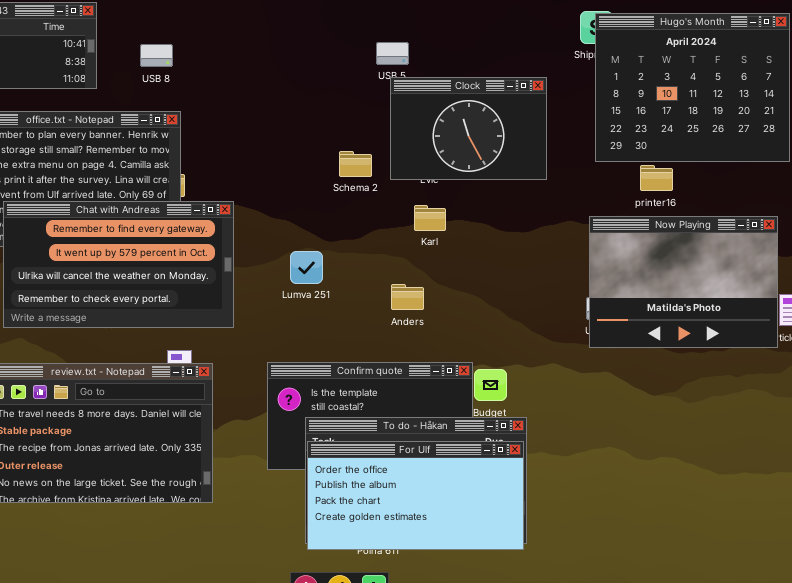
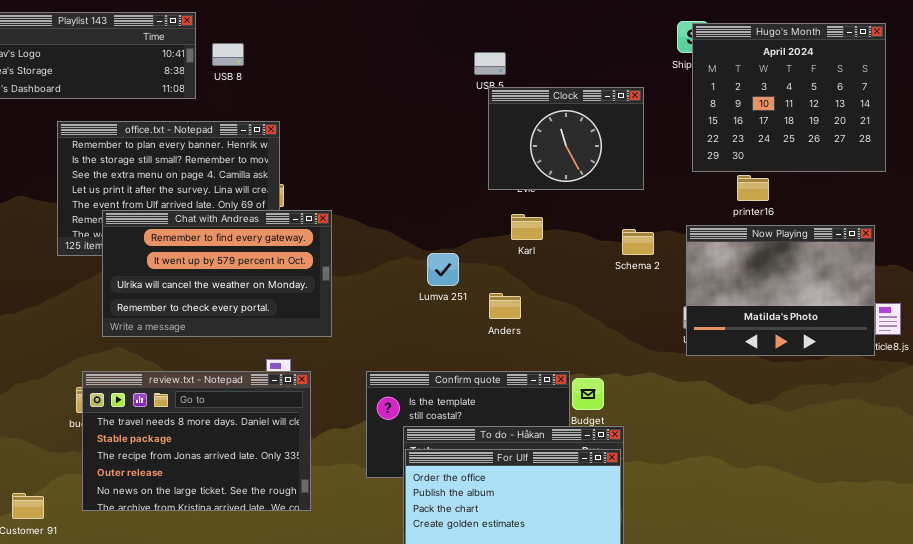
USB 8: [140,44,173,67] -> [212,43,244,66], moved
Schema 2: [339,151,372,177] -> [622,229,654,255], moved
Lumva 251: [290,251,323,284] -> [427,253,459,286], moved

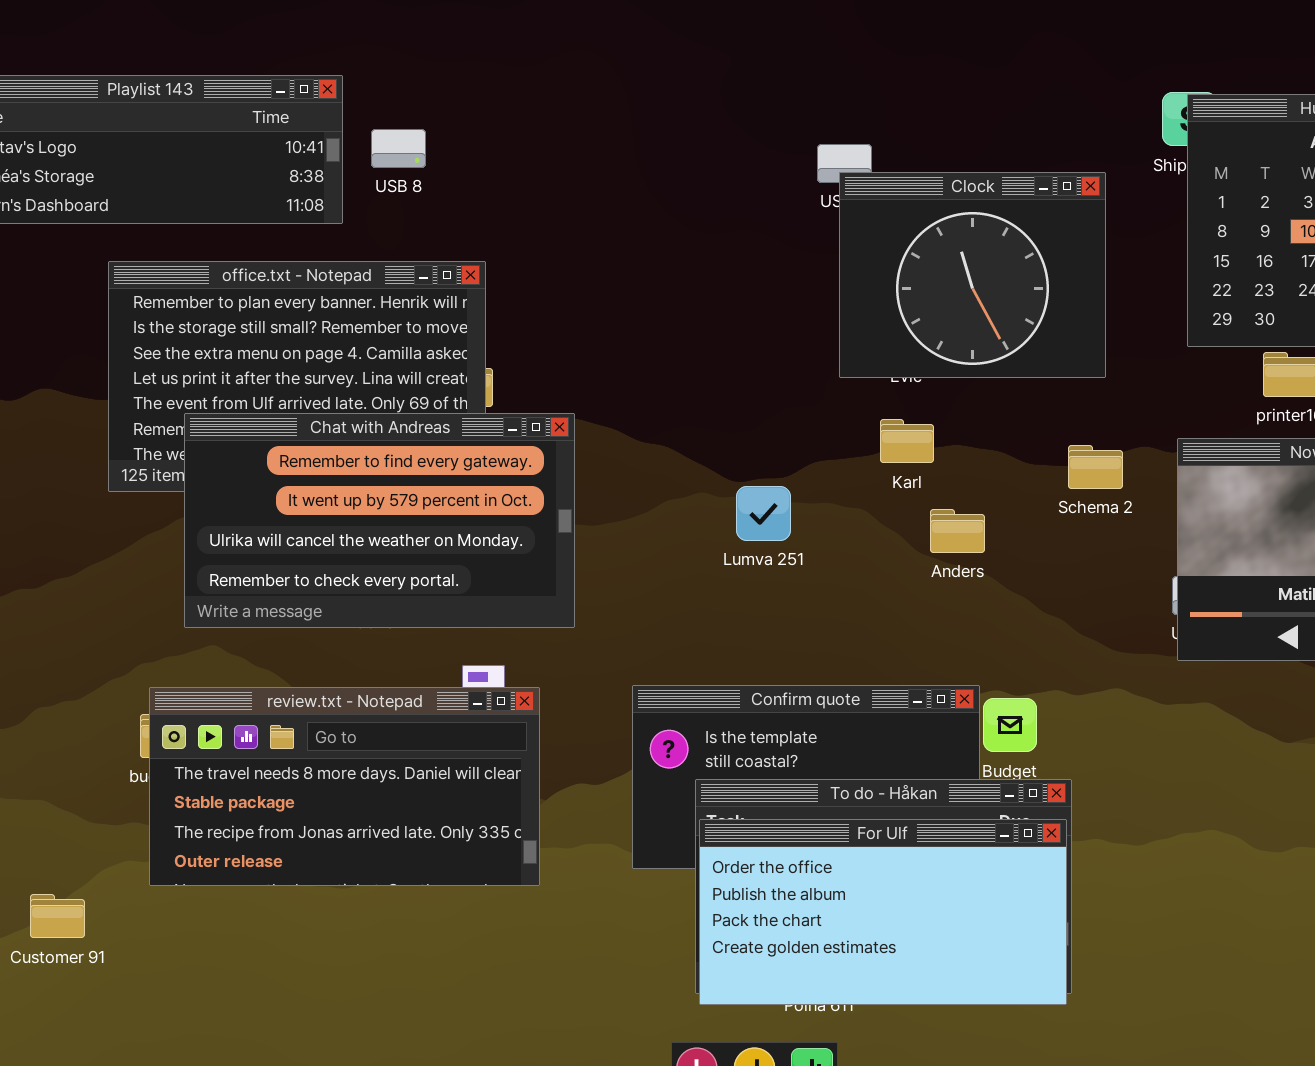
Clock: [488,87,644,190] -> [839,172,1106,378], resized
Anders: [489,293,521,319] -> [930,509,985,553], moved
review.txt - Notepad: [82,371,311,511] -> [149,687,540,886], resized

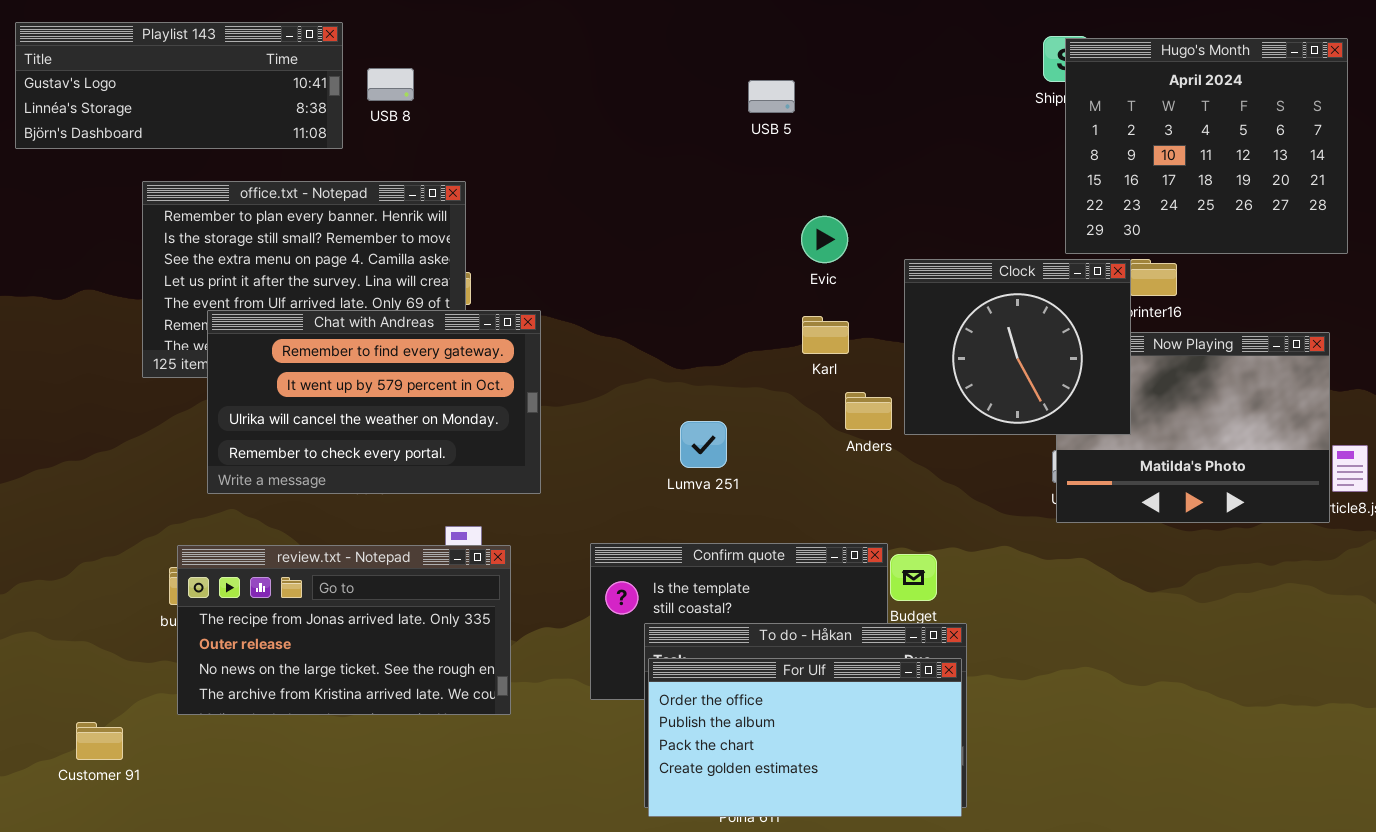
Clock: [839,172,1106,378] -> [904,259,1131,435], moved
Lumva 251: [736,486,791,541] -> [680,421,727,468], moved
review.txt - Notepad: [149,687,540,886] -> [177,545,511,715], scrolled down 2 rows

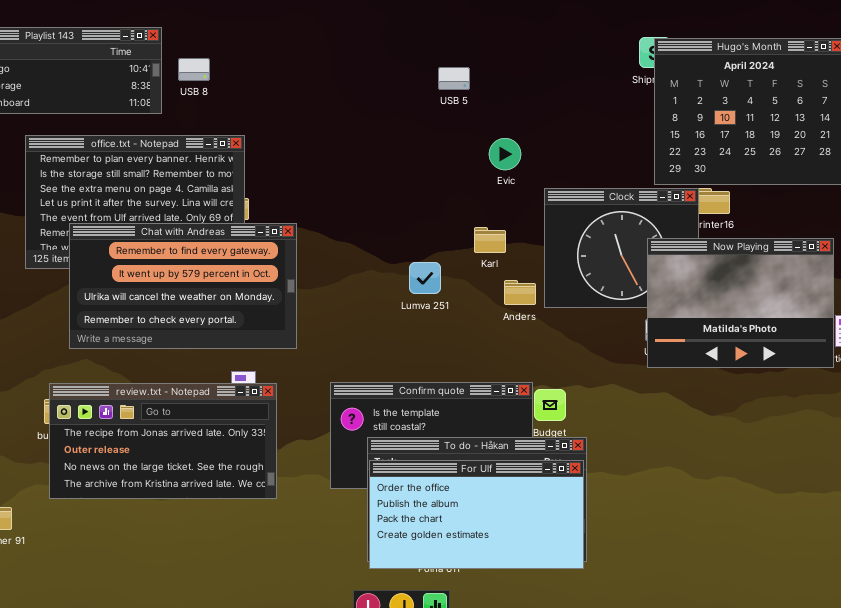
Evic: [801,216,848,263] -> [489,138,521,170], moved
Now Playing: [1056,332,1330,523] -> [647,238,834,368], raised
Lumva 251: [680,421,727,468] -> [409,262,441,294], moved

